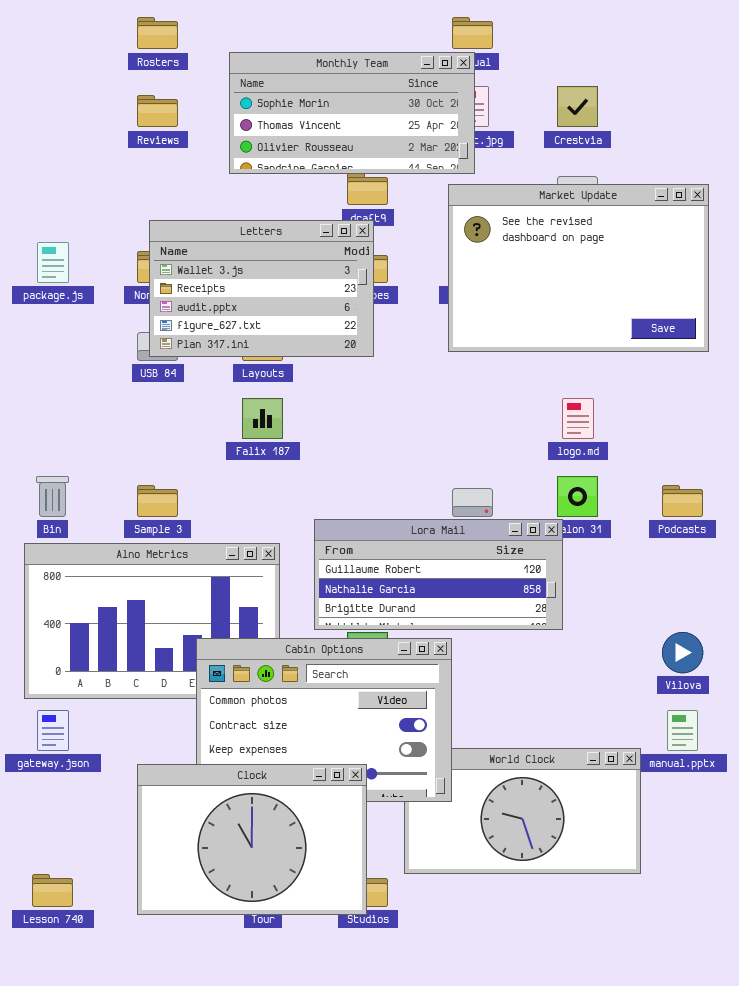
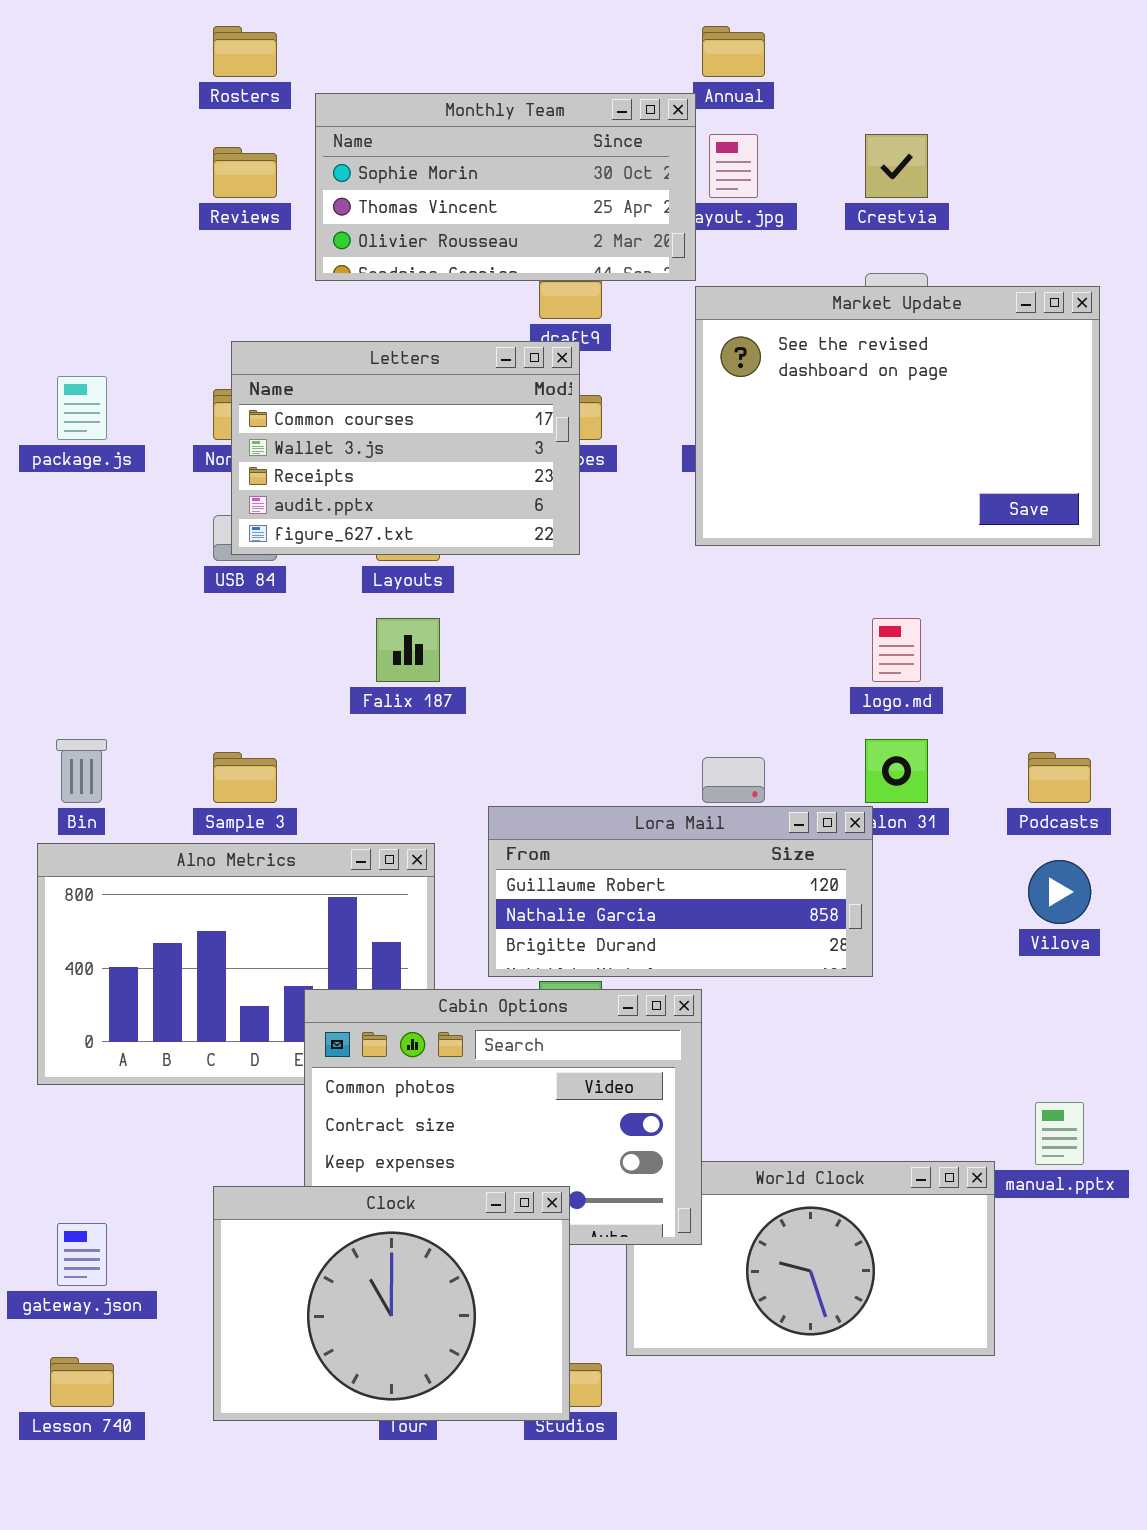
Monthly Team: [229,52,475,174] -> [315,93,696,281], moved
Letters: [149,220,374,357] -> [231,341,580,555], scrolled up 1 row
Vilova: [662,632,703,673] -> [1028,860,1091,924], moved
gateway.json: [37,710,69,751] -> [57,1223,107,1286], moved

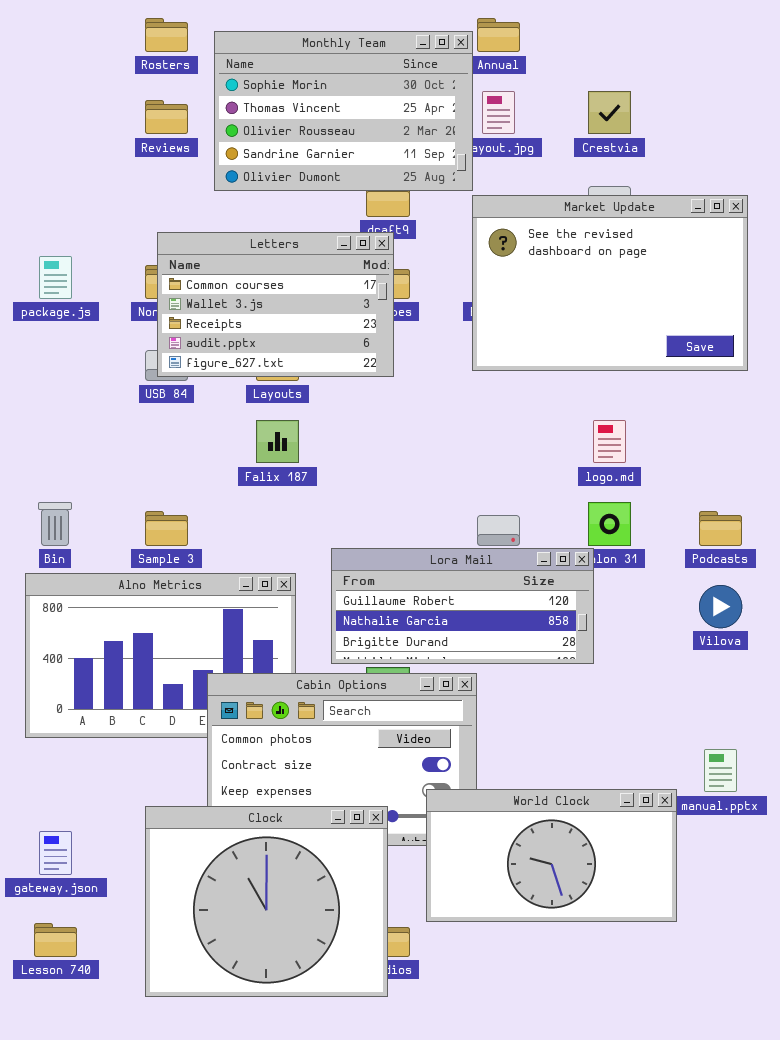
Monthly Team: [315,93,696,281] -> [214,31,473,191], resized
World Clock: [626,1161,995,1356] -> [426,789,677,922], raised
Clock: [213,1186,570,1421] -> [145,806,388,997], resized

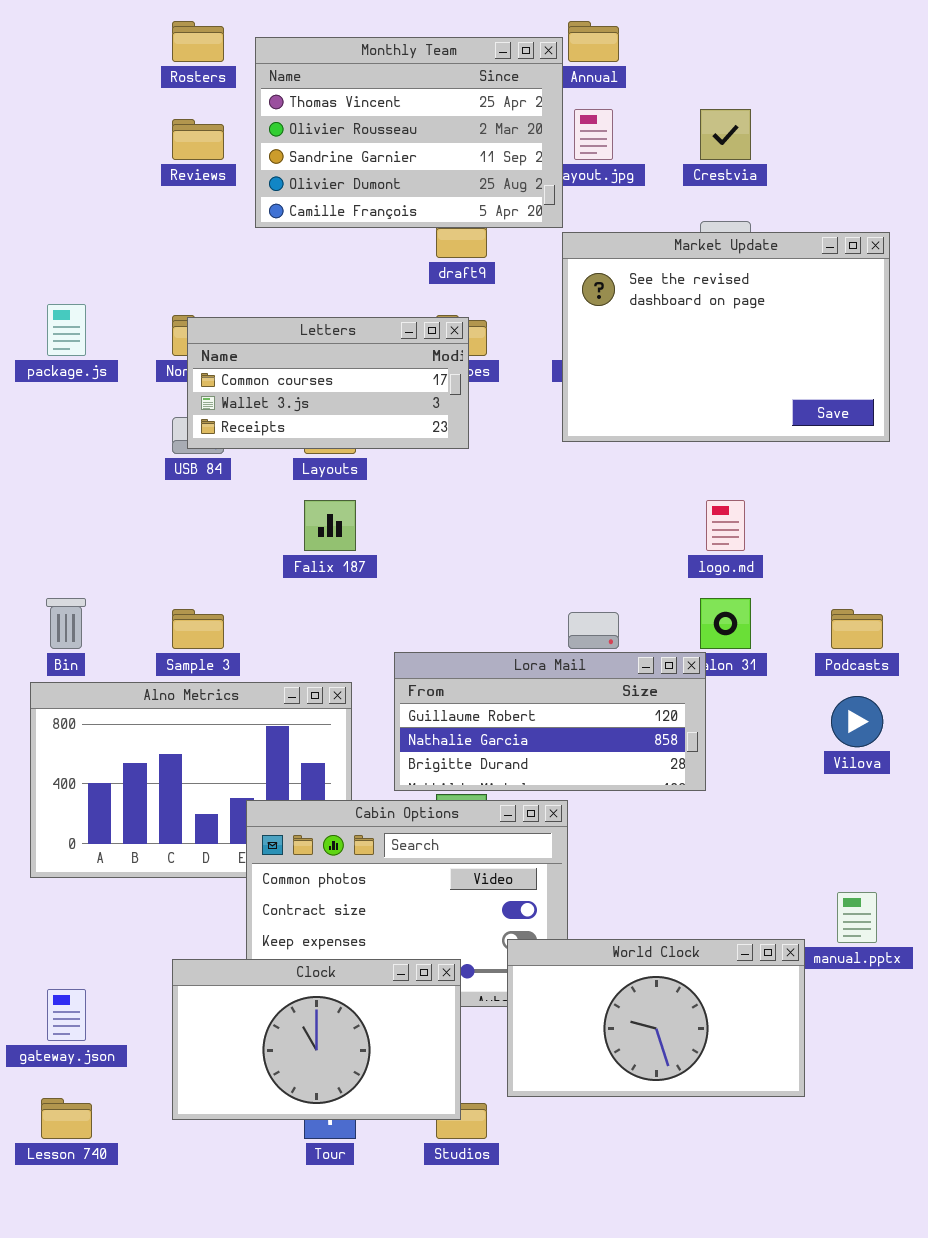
Monthly Team: [214,31,473,191] -> [255,37,563,228], scrolled down 1 row
Letters: [157,232,394,377] -> [187,317,469,449], resized
Clock: [145,806,388,997] -> [172,959,461,1120], resized

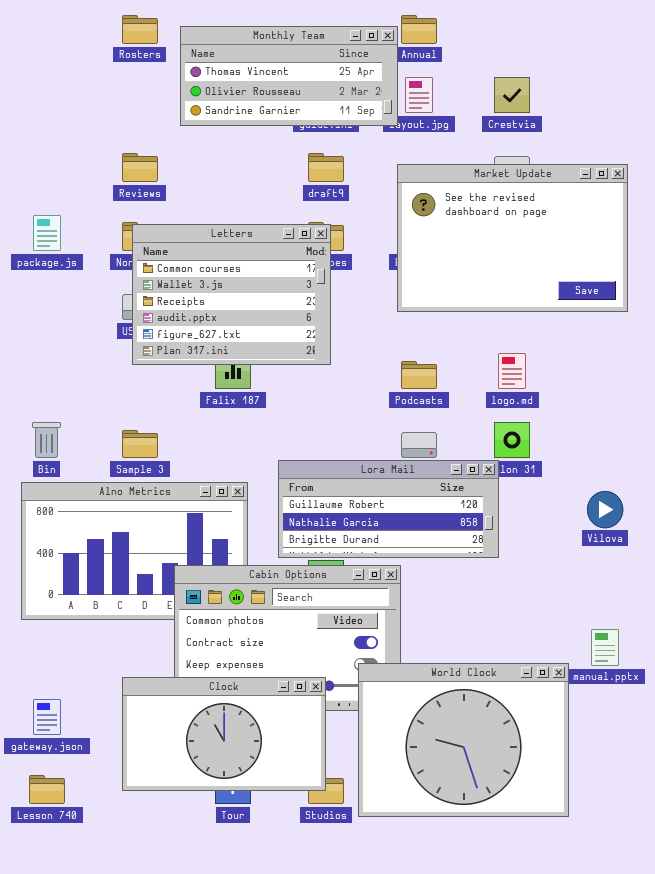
Monthly Team: [255,37,563,228] -> [180,26,398,126], resized
Reviews: [172,119,224,160] -> [122,153,158,182], moved
Letters: [187,317,469,449] -> [132,224,331,365], resized
Podcasts: [831,609,883,649] -> [401,361,437,389], moved
World Clock: [507,939,805,1097] -> [358,663,569,817], resized

